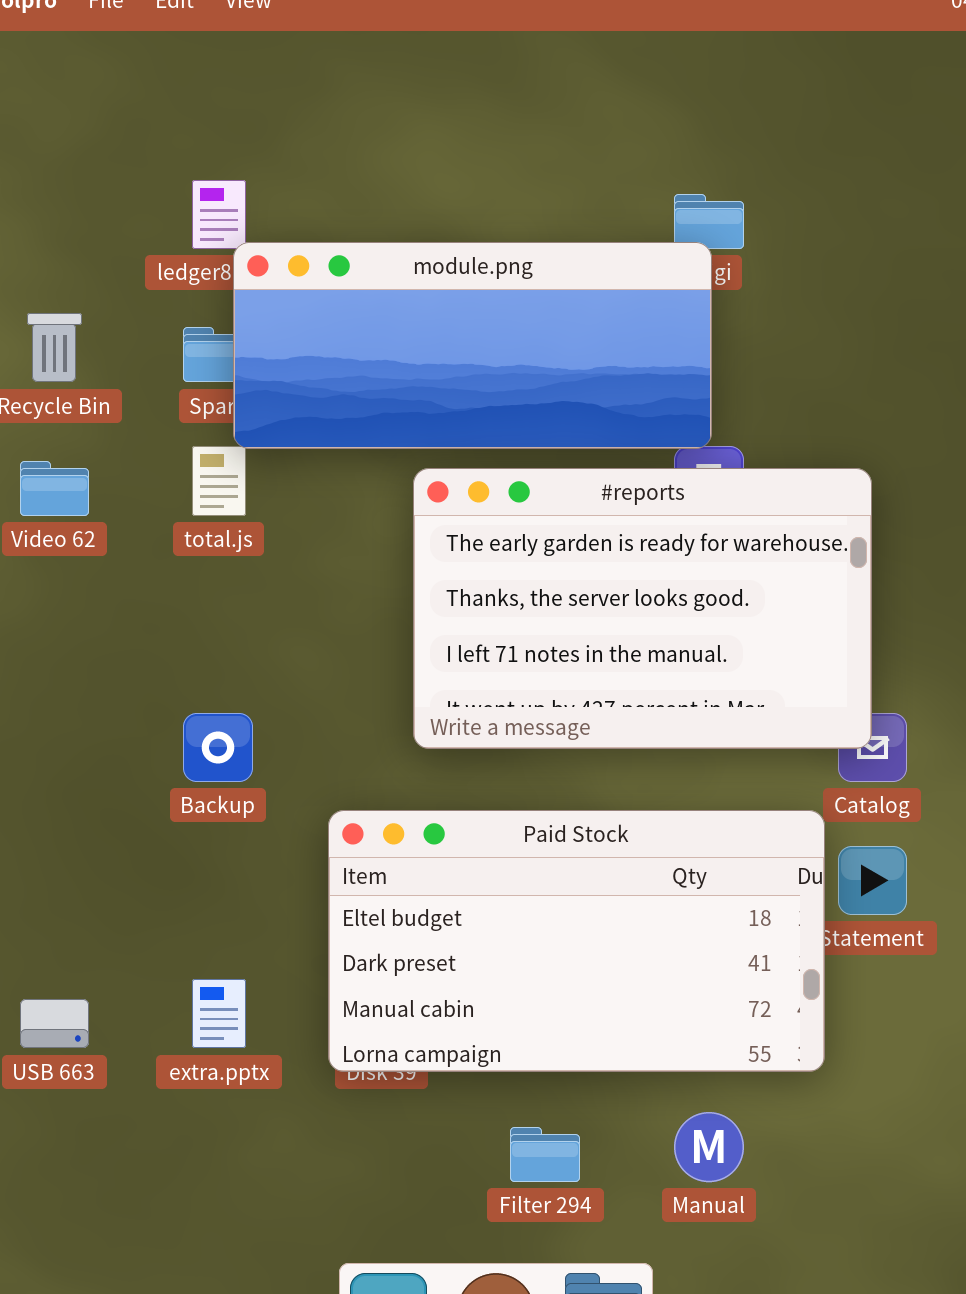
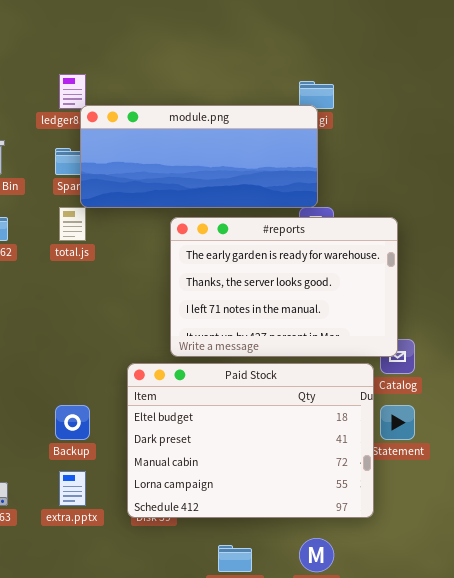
Backup: [183,713,253,782] -> [55,405,90,440], moved
Paid Stock: [328,810,825,1072] -> [127,363,374,518], resized

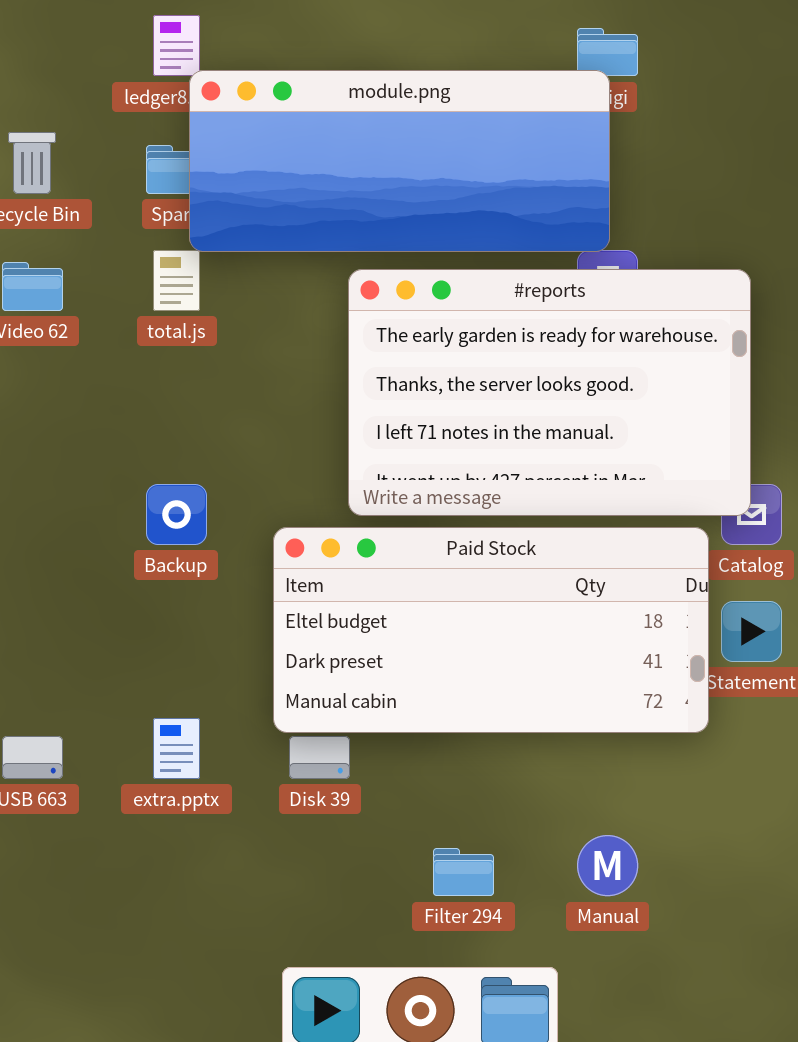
Paid Stock: [127,363,374,518] -> [273,527,709,733], resized
Backup: [55,405,90,440] -> [146,484,207,545], moved

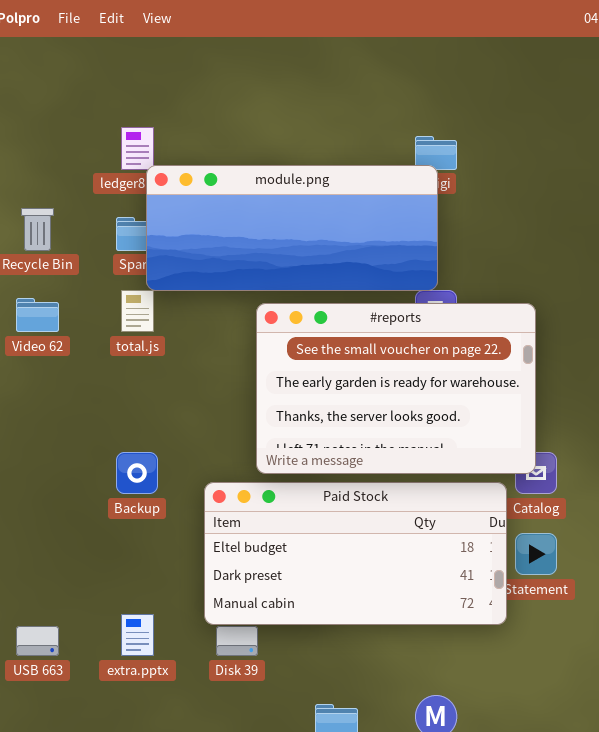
#reports: [348,269,751,516] -> [256,303,536,474], scrolled up 1 row

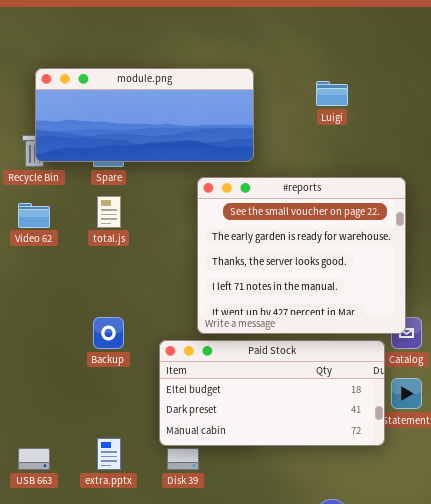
module.png: [146,165,438,291] -> [35,68,254,162], moved
#reports: [256,303,536,474] -> [197,177,406,334], resized

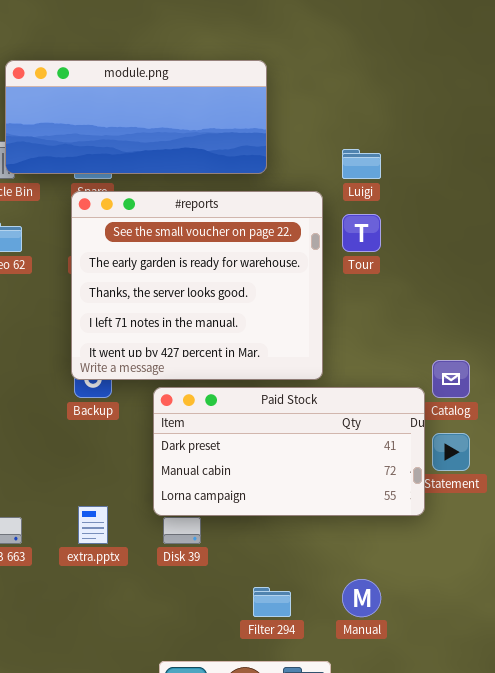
Luigi: [316,81,348,106] -> [342,149,381,179], moved
#reports: [197,177,406,334] -> [71,191,323,380], moved
Paid Stock: [159,340,385,446] -> [153,387,425,516], scrolled down 1 row

